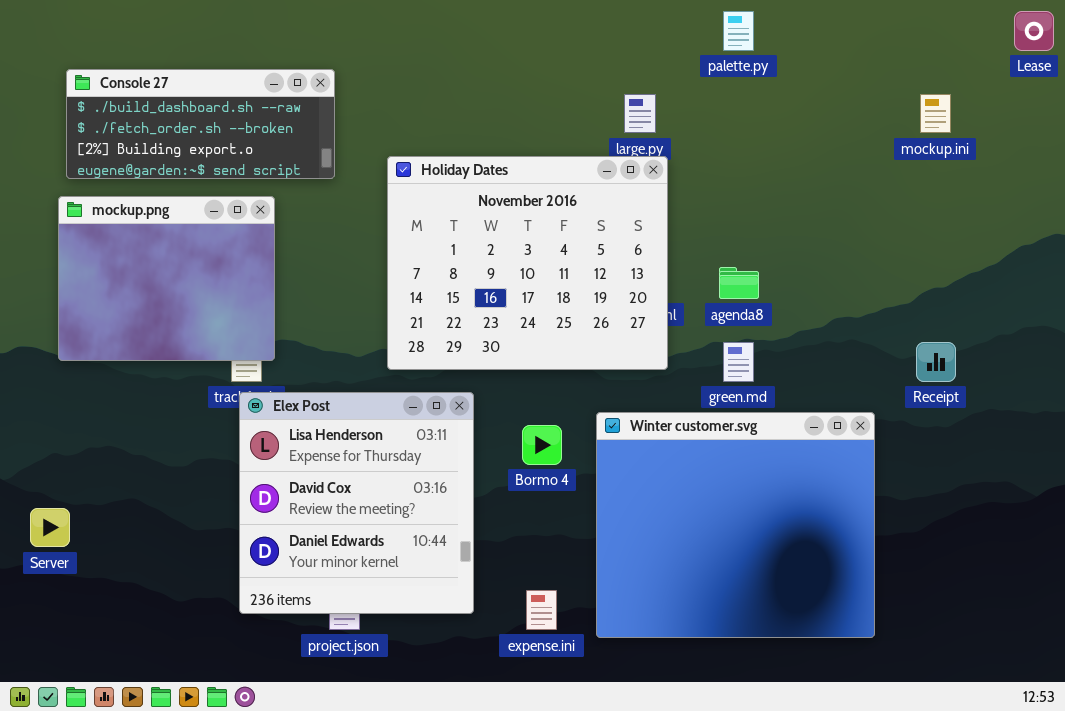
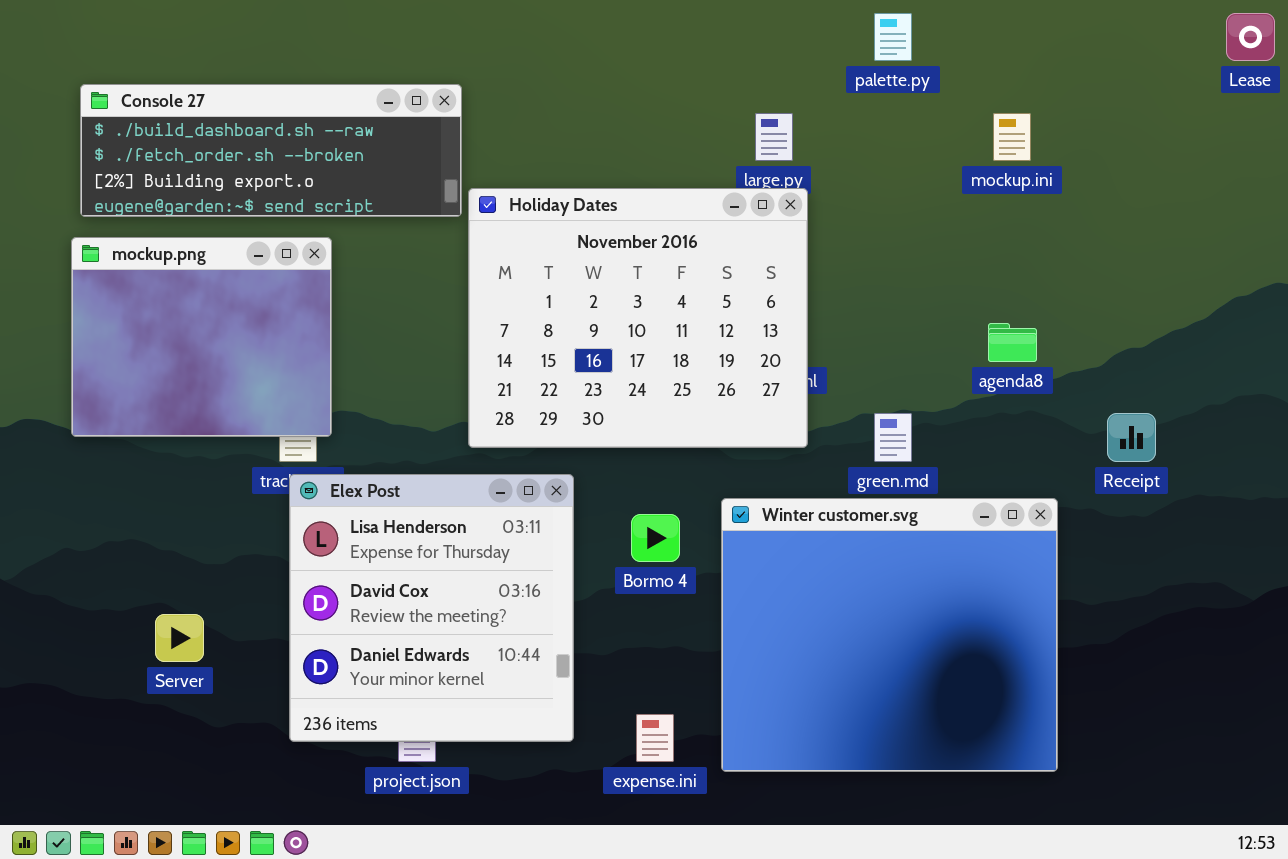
Console 27: [66,69,335,179] -> [80,84,462,217], resized
mockup.ini: [920,94,951,133] -> [993,113,1031,161], moved
agenda8: [719,267,759,299] -> [988,323,1037,362], moved
Server: [30,508,70,547] -> [155,614,204,662], moved

